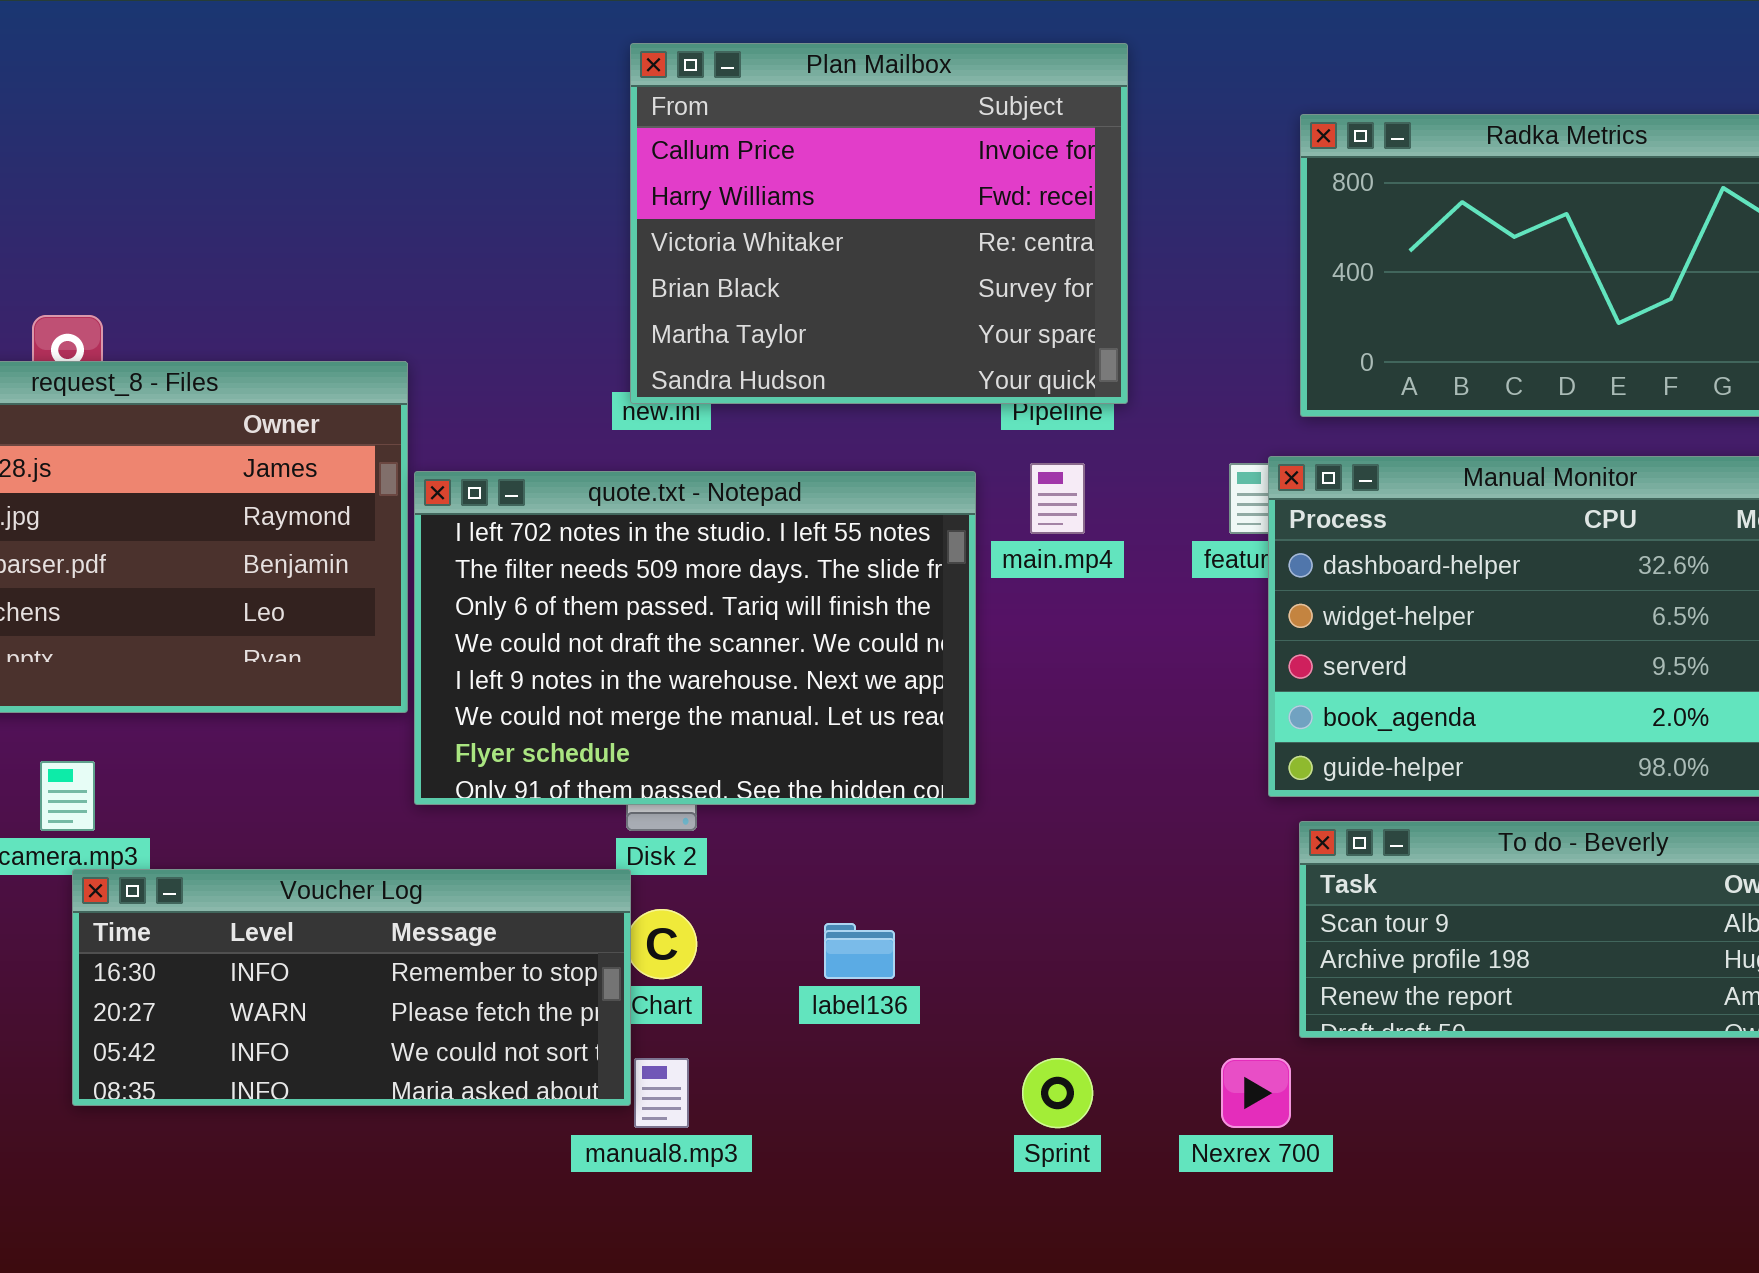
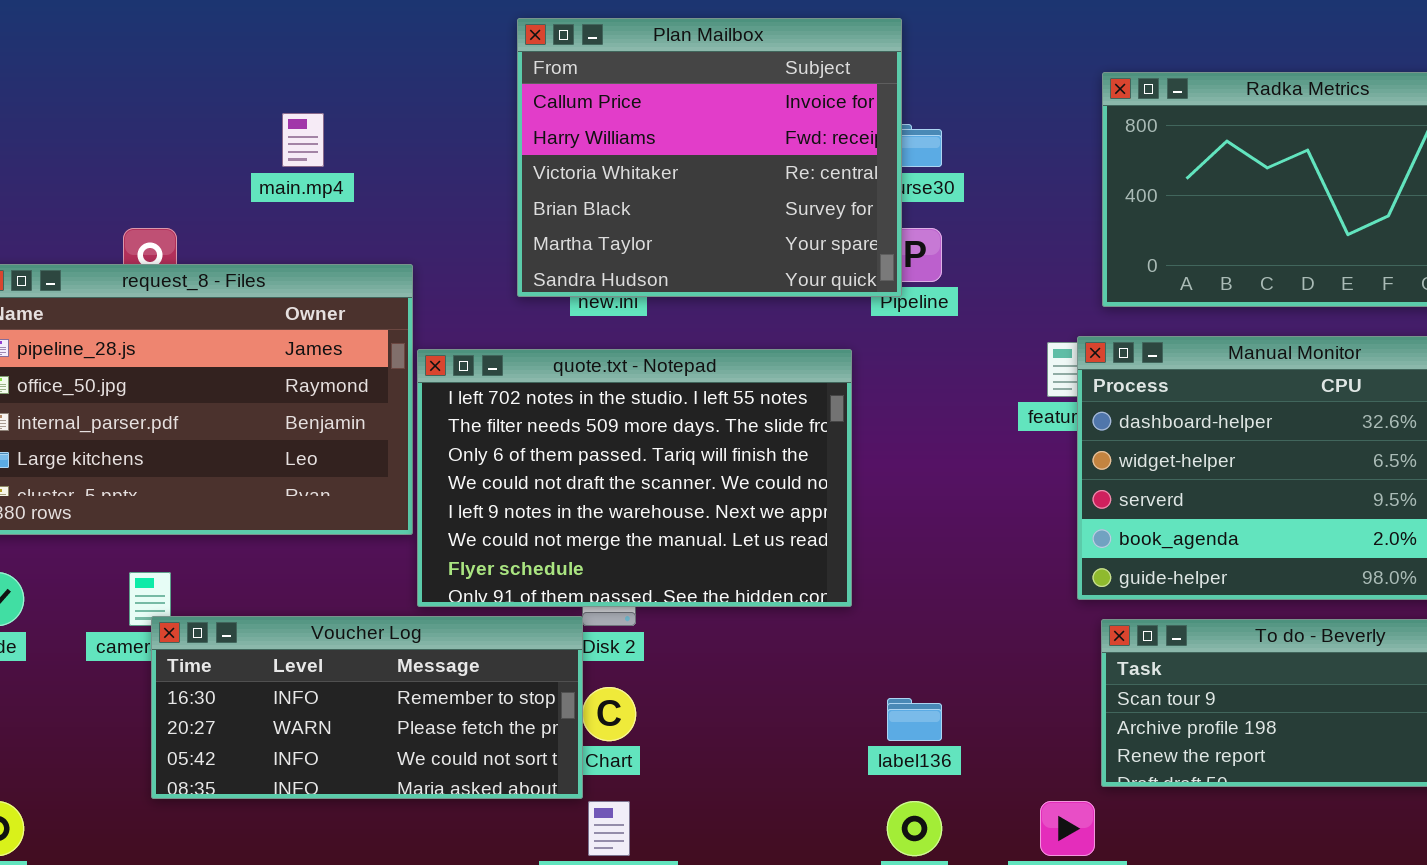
Plan Mailbox: [630,43,1128,404] -> [517,18,902,297], moved
main.mp4: [1030,463,1085,534] -> [282,113,324,167], moved
Voucher Log: [72,869,631,1106] -> [151,616,583,799], moved
label136: [824,923,895,979] -> [887,698,942,741], moved

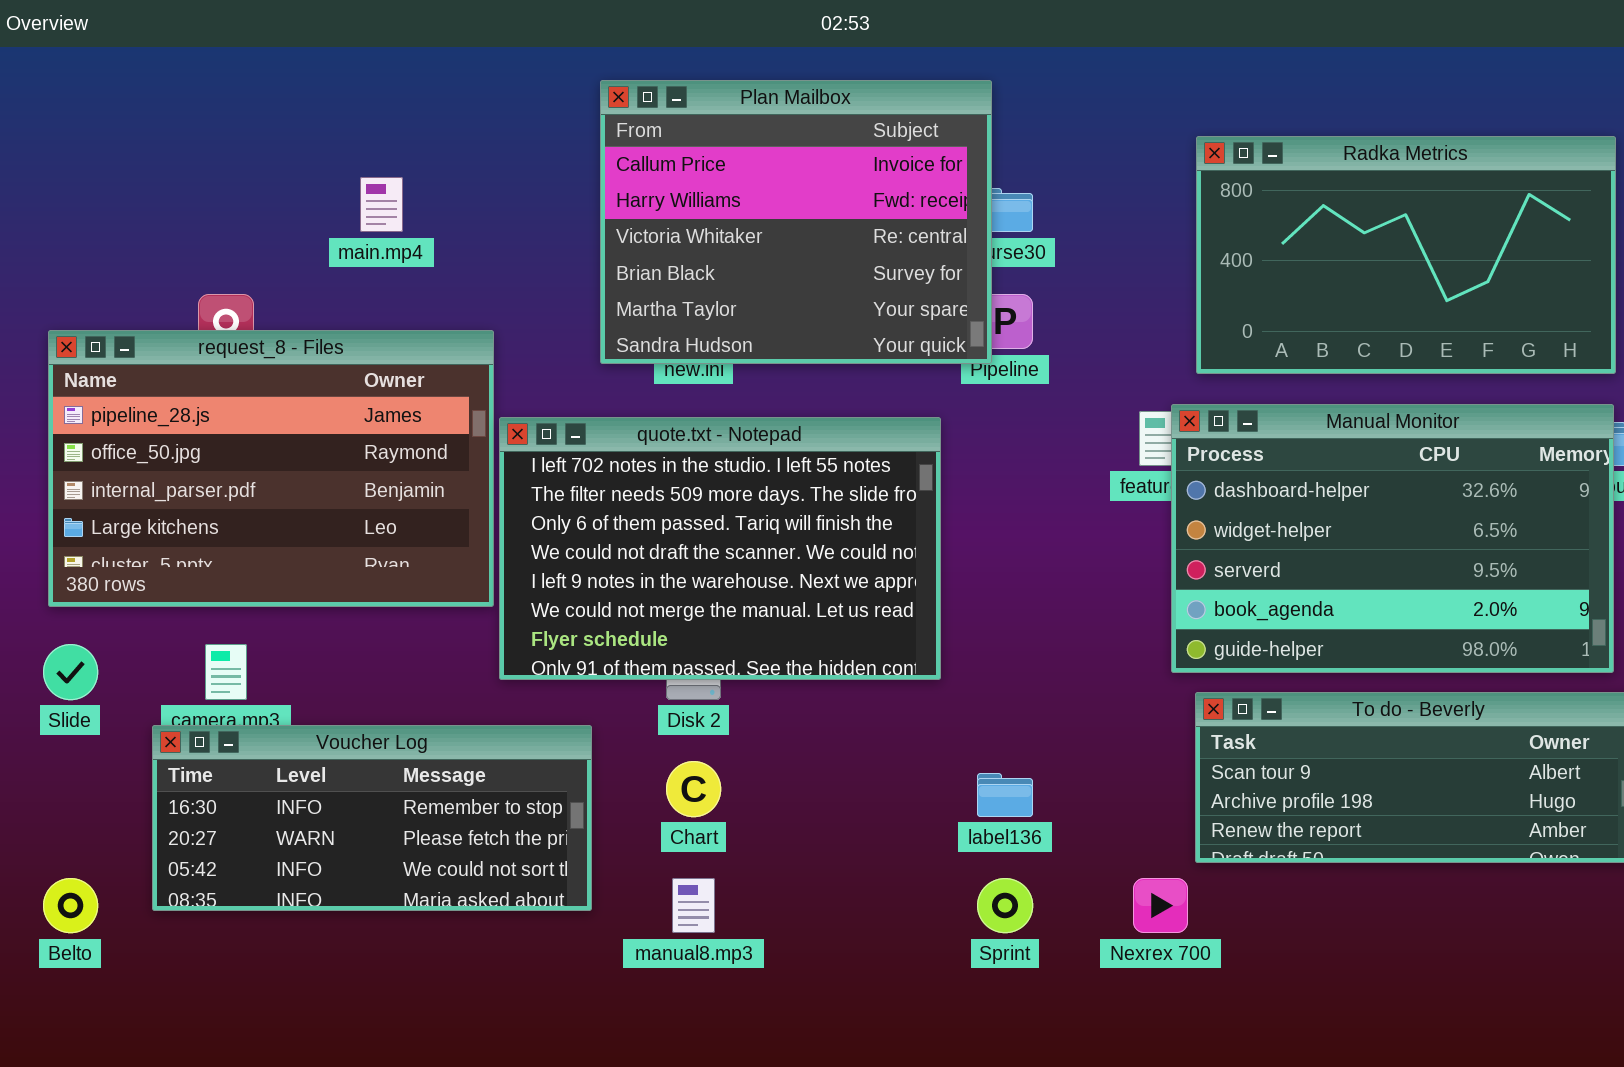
Voucher Log: [151,616,583,799] -> [152,725,592,911], moved

